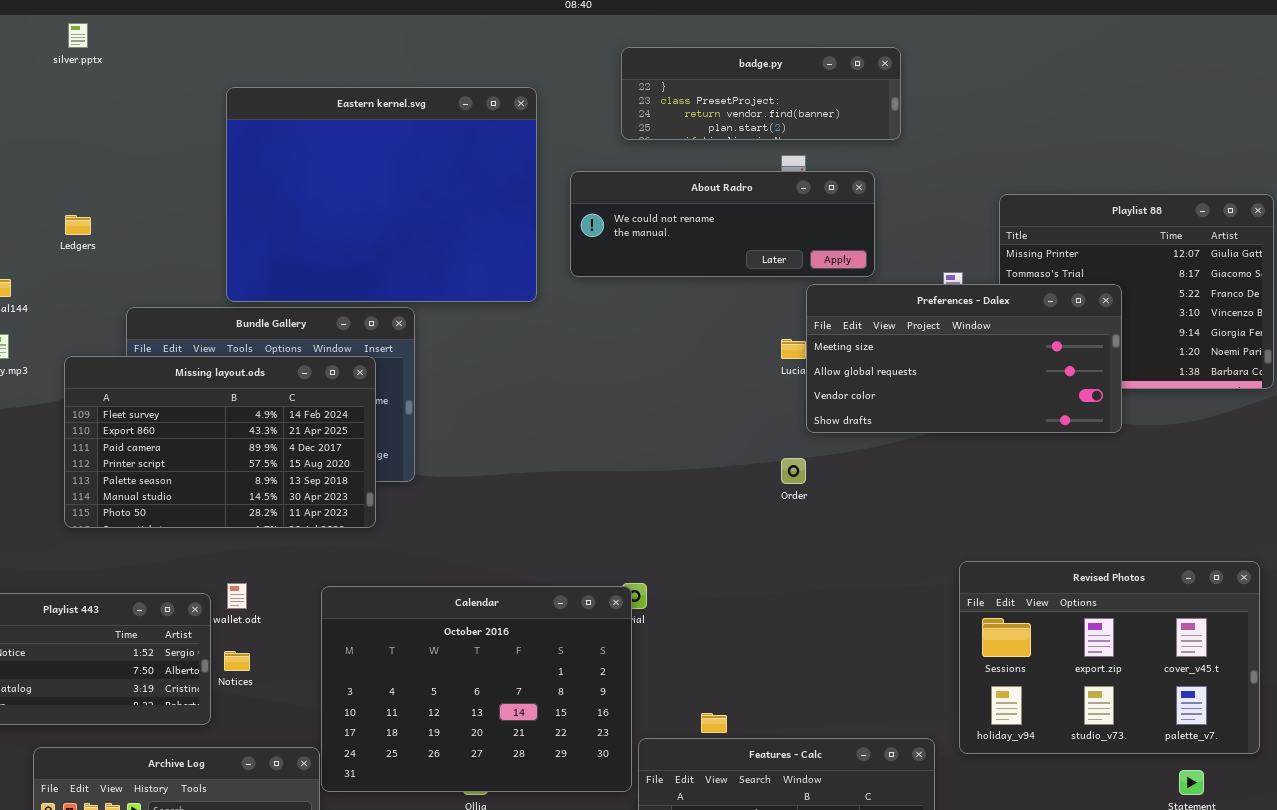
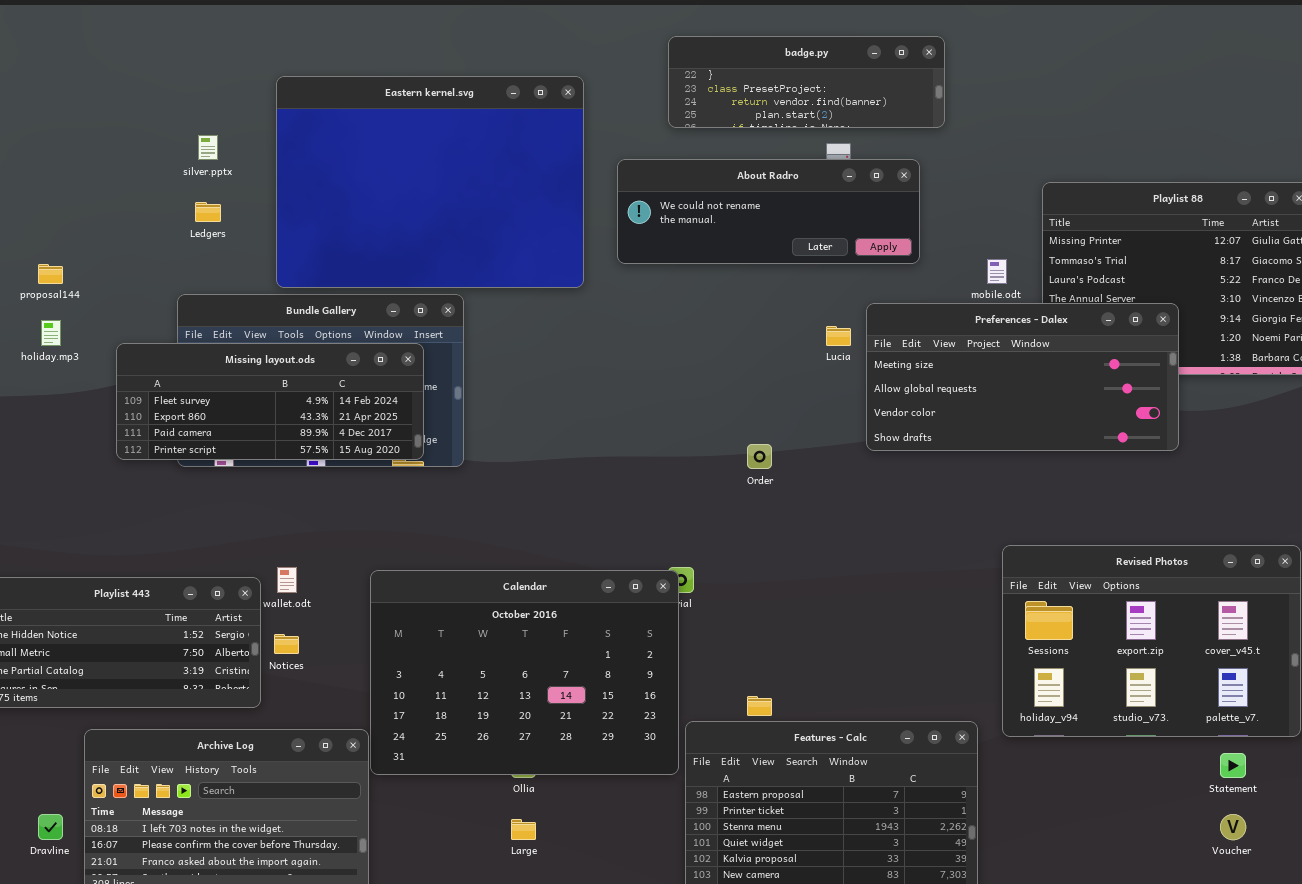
silver.pptx: [68,23,88,48] -> [198,135,218,160], moved
Ledgers: [65,215,91,235] -> [195,202,221,222], moved
Preferences - Dalex: [806,284,1122,433] -> [866,303,1179,451], moved
Missing layout.ods: [64,356,376,528] -> [116,343,424,460], resized
Order: [781,458,806,484] -> [747,444,772,469], moved

